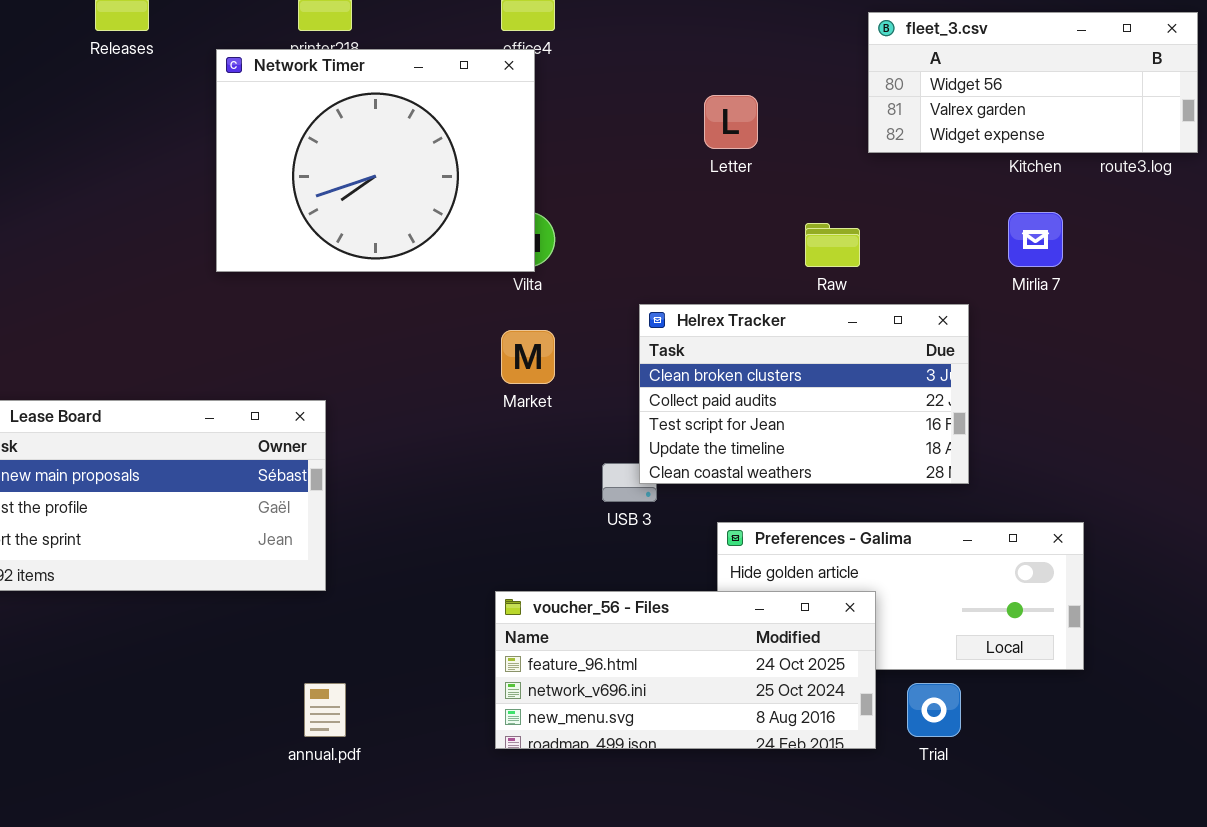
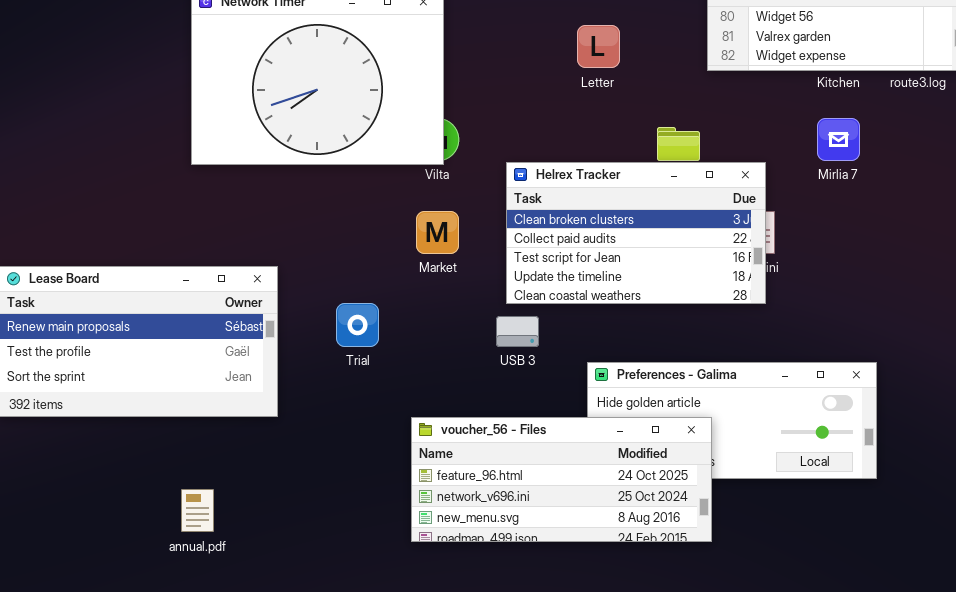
Helrex Tracker: [639,304,969,484] -> [506,162,766,304], moved
annual.pdf: [304,683,346,737] -> [181,489,214,532], moved
Trial: [907,683,961,737] -> [336,303,379,347], moved

